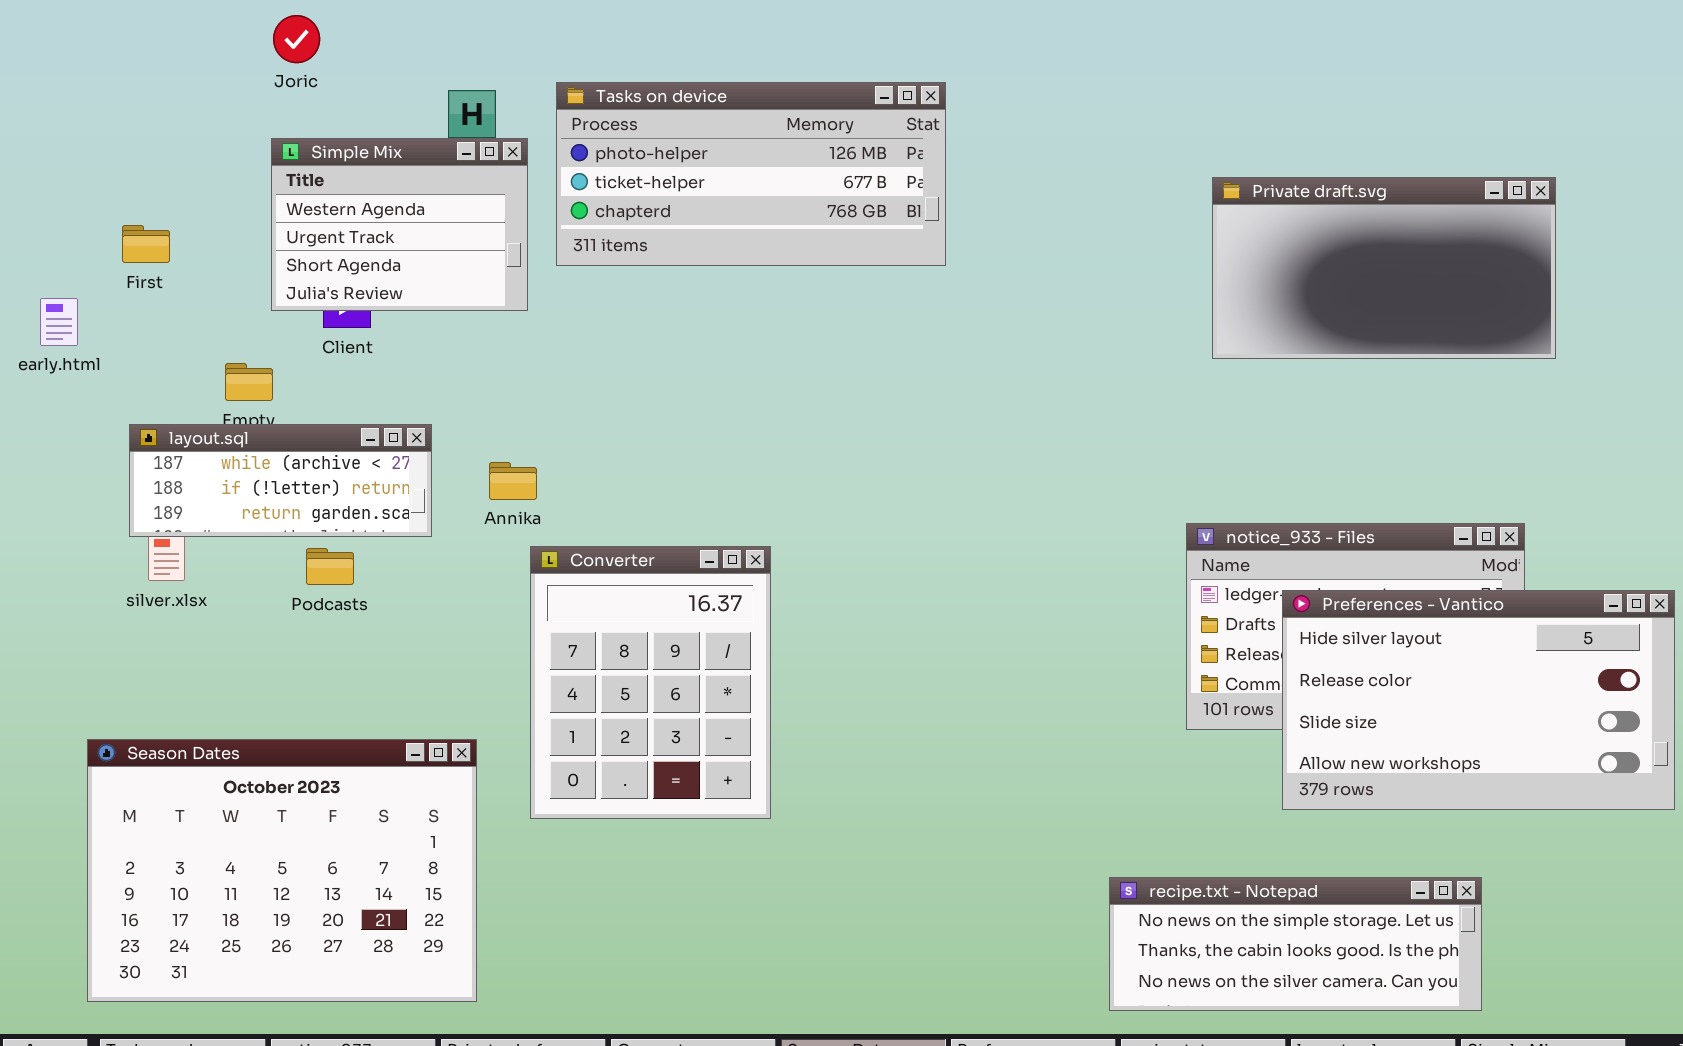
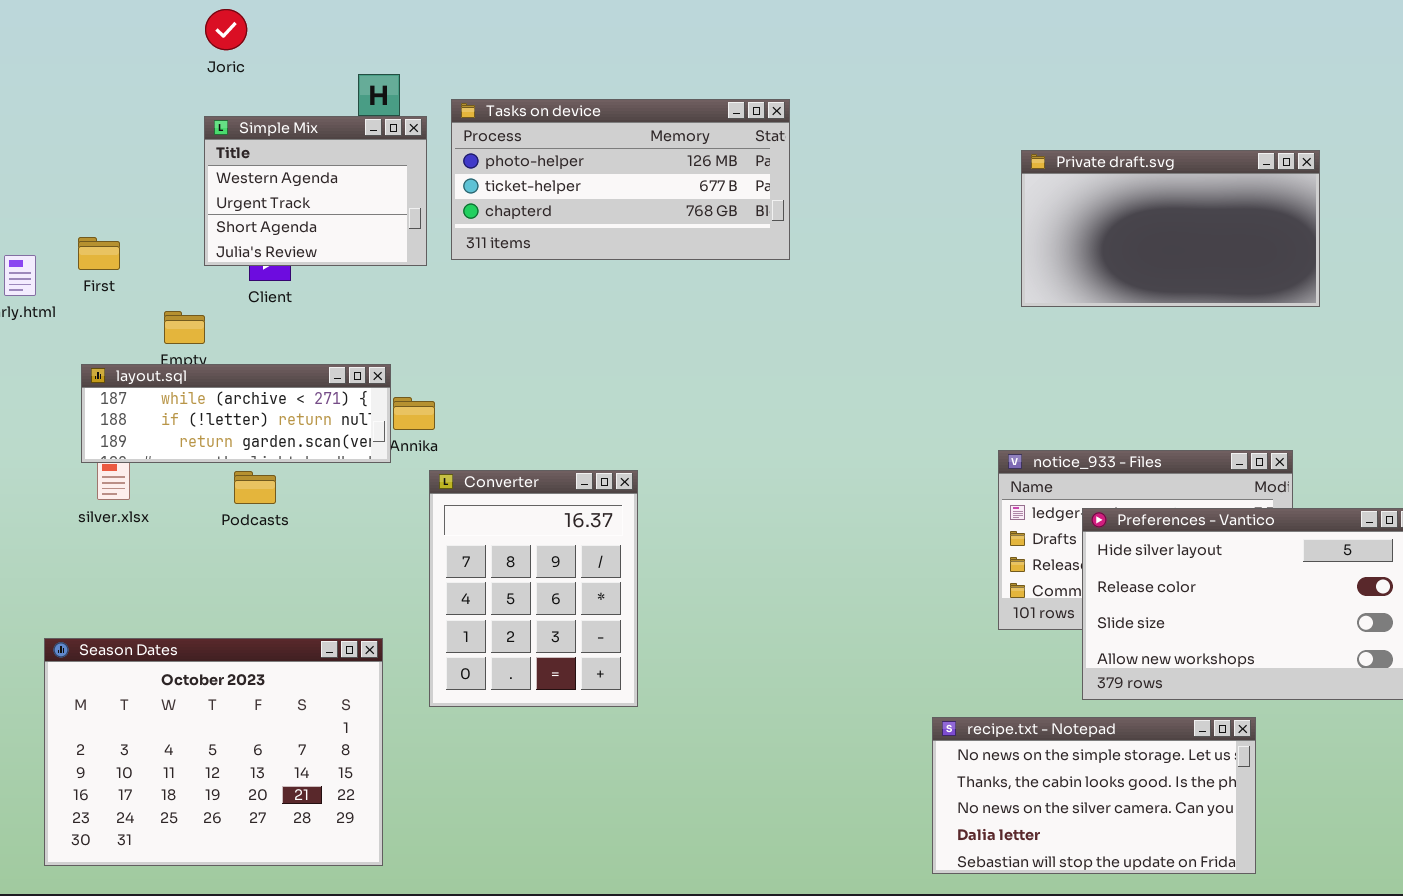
Tasks on device: [556,82,946,266] -> [451,99,790,260], moved
First: [122,225,170,263] -> [78,237,120,270], moved
layout.sql: [129,424,432,537] -> [81,364,391,463], resized
recipe.txt - Notepad: [1109,877,1482,1011] -> [932,717,1256,874], resized

